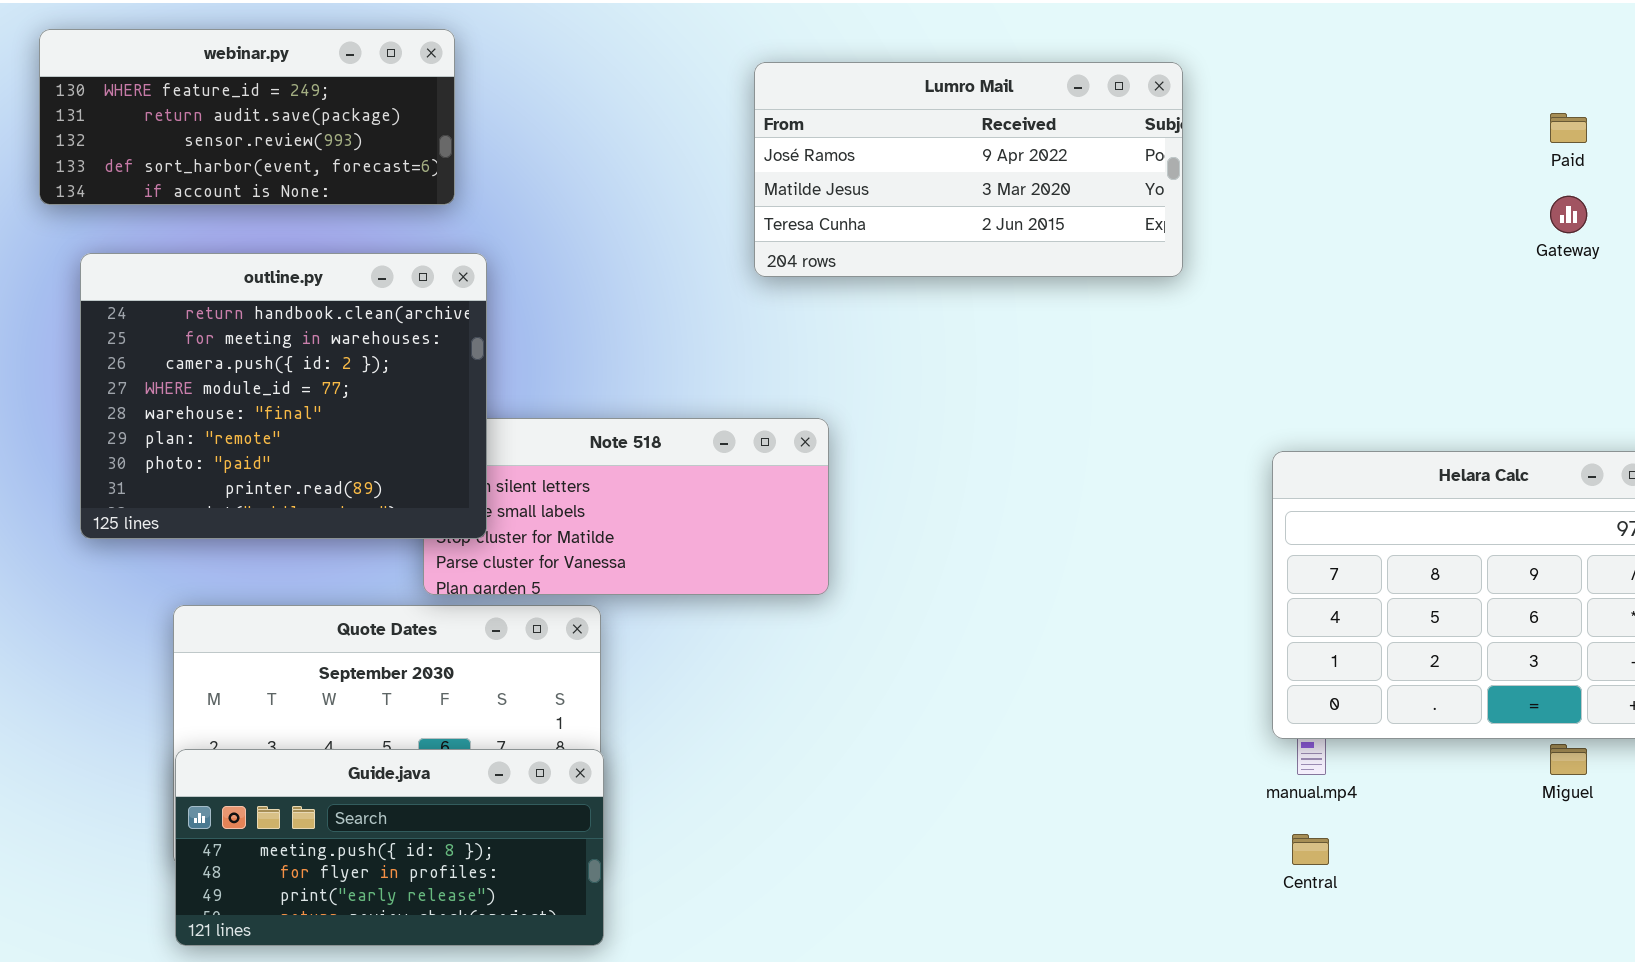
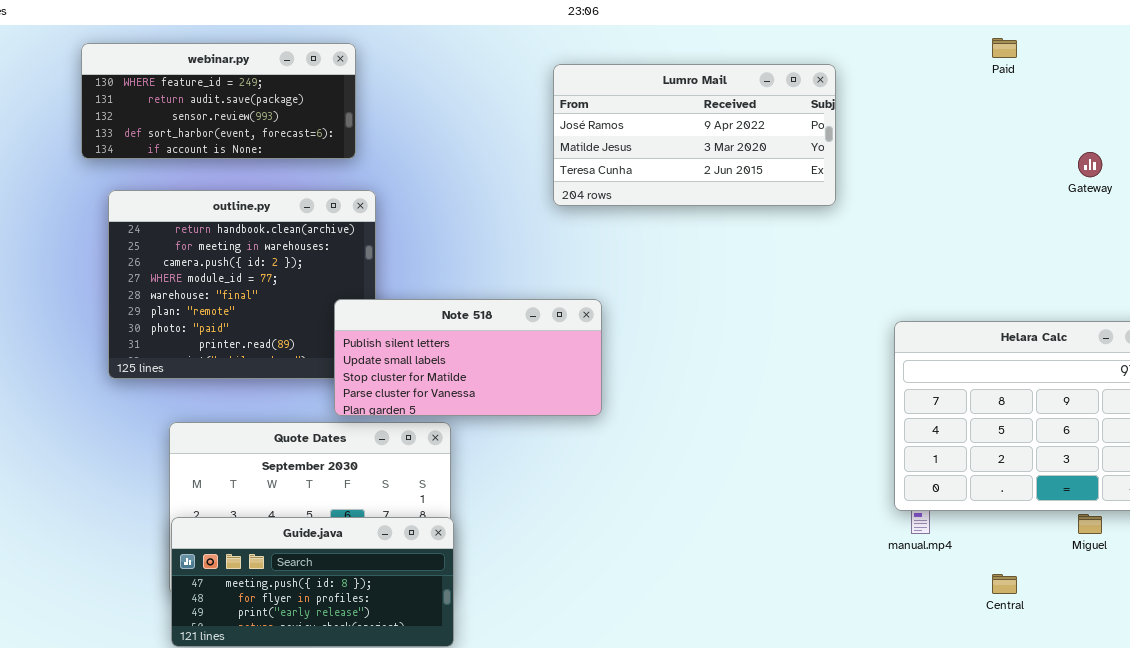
Paid: [1550,113,1587,143] -> [992,38,1017,58], moved
Note 518: [423,418,829,595] -> [334,299,602,416], raised
Central: [1292,834,1329,865] -> [992,574,1017,594], moved

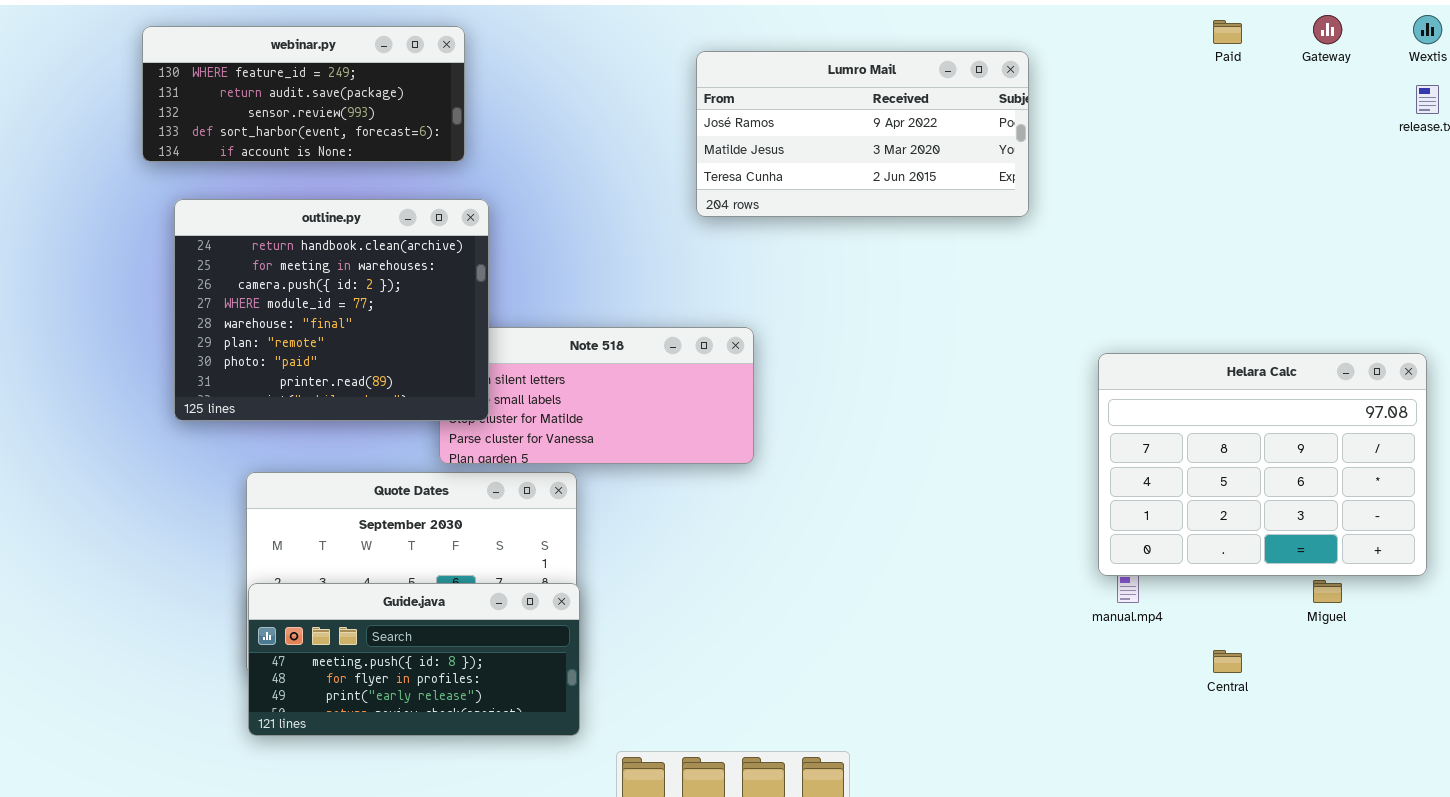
Gateway: [1078,152,1102,177] -> [1313,15,1342,44], moved
outline.py: [108,190,376,379] -> [174,199,489,421], raised

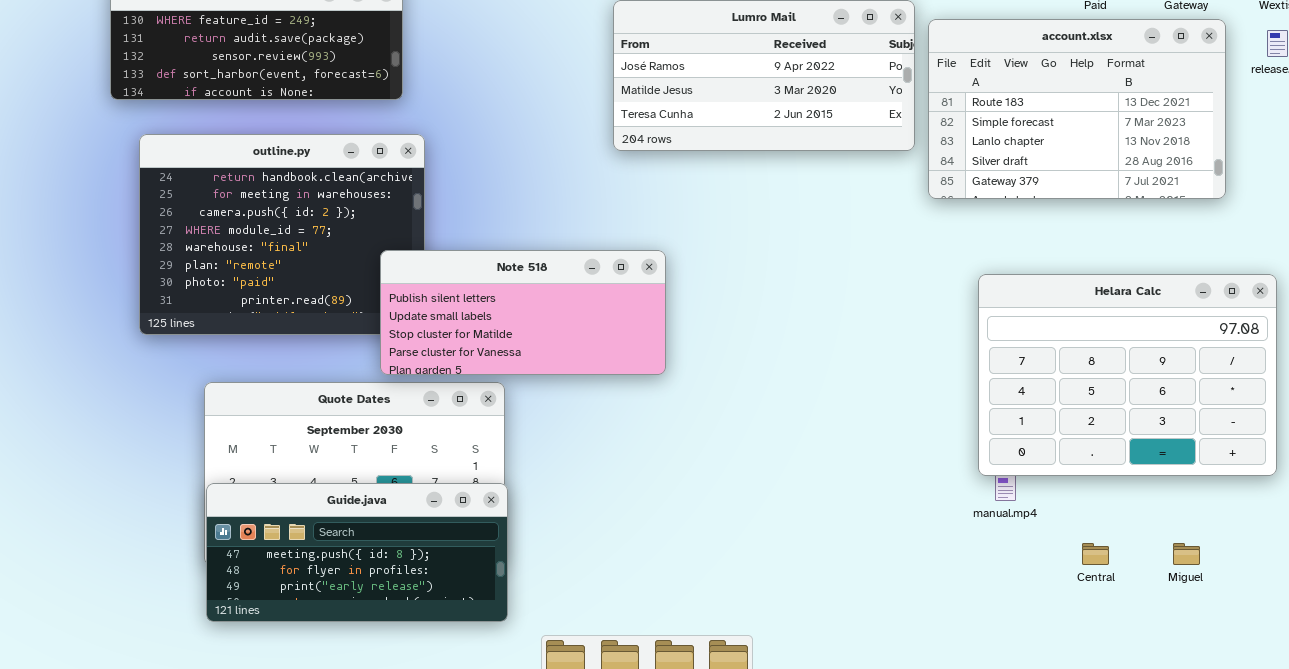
account.xlsx: none -> [928,19,1226,199], opened
Note 518: [439,327,754,464] -> [380,250,666,375], raised
Miguel: [1313,580,1342,603] -> [1173,543,1200,565], moved

